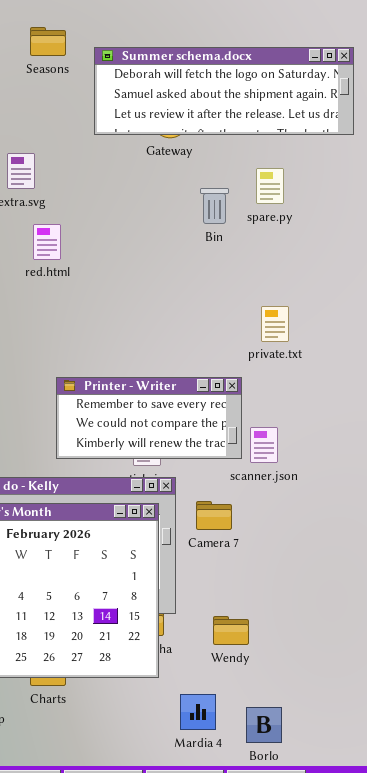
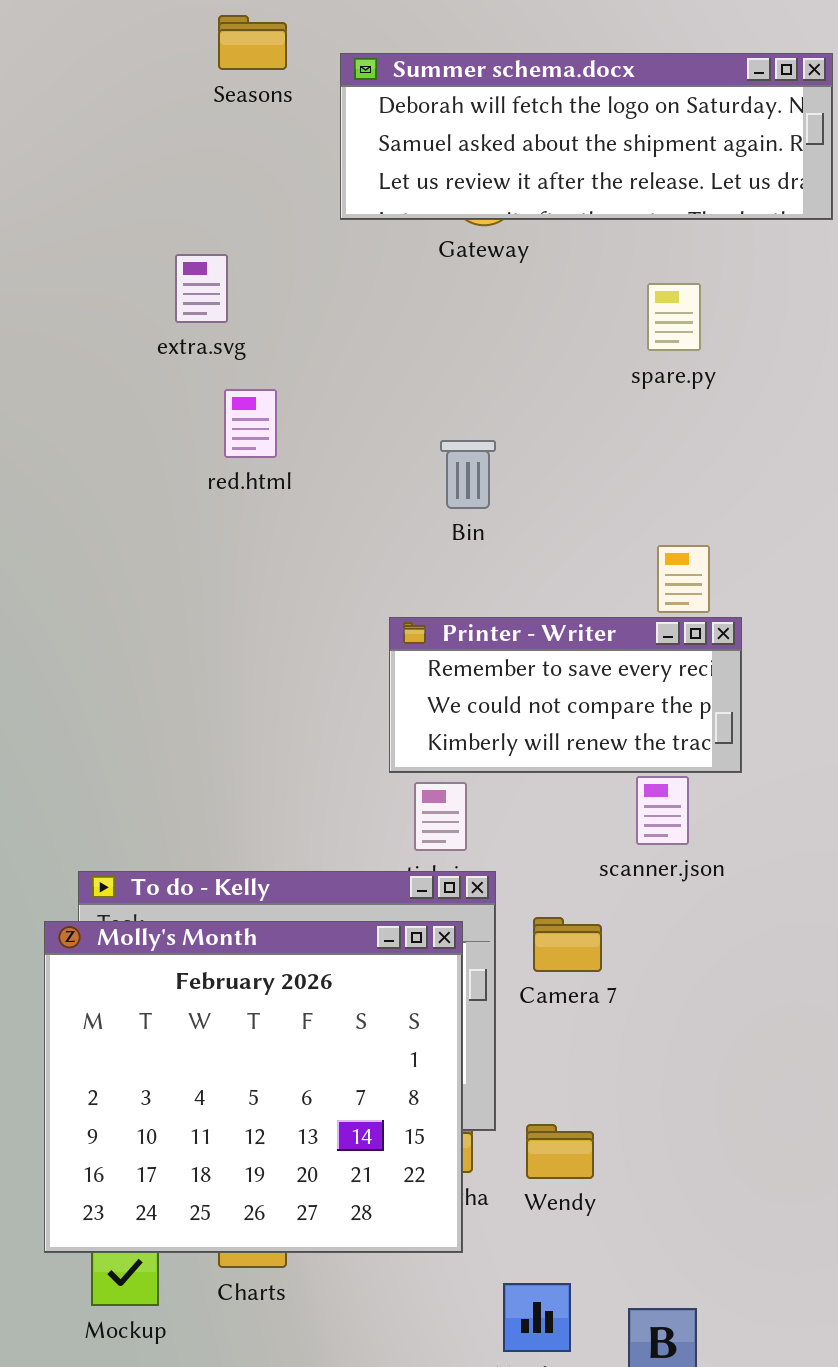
Bin: [200,188,229,224] -> [440,440,496,509], moved
Printer - Writer: [56,377,242,459] -> [389,617,742,773], moved
Wendy: [213,616,249,645] -> [526,1124,594,1179], moved

